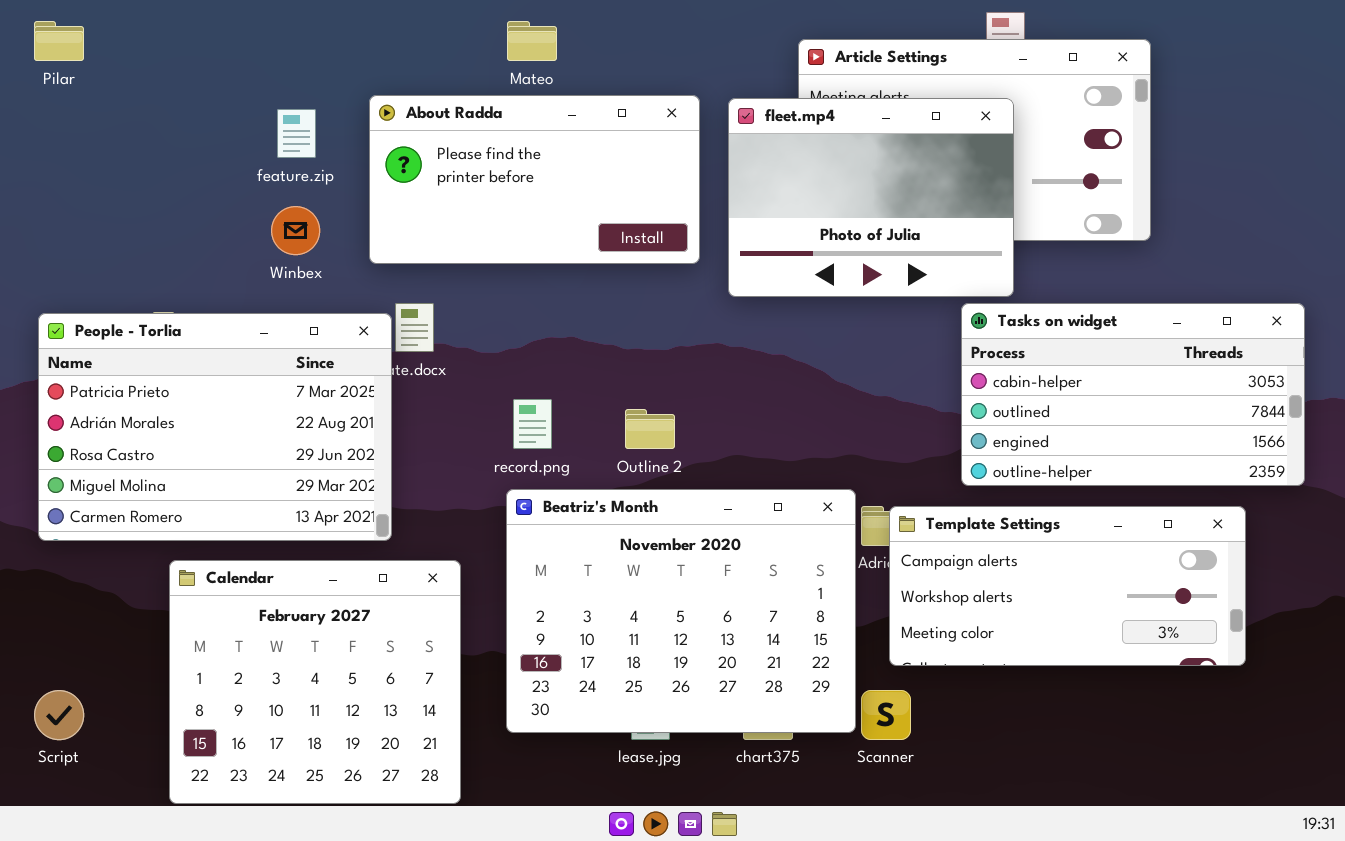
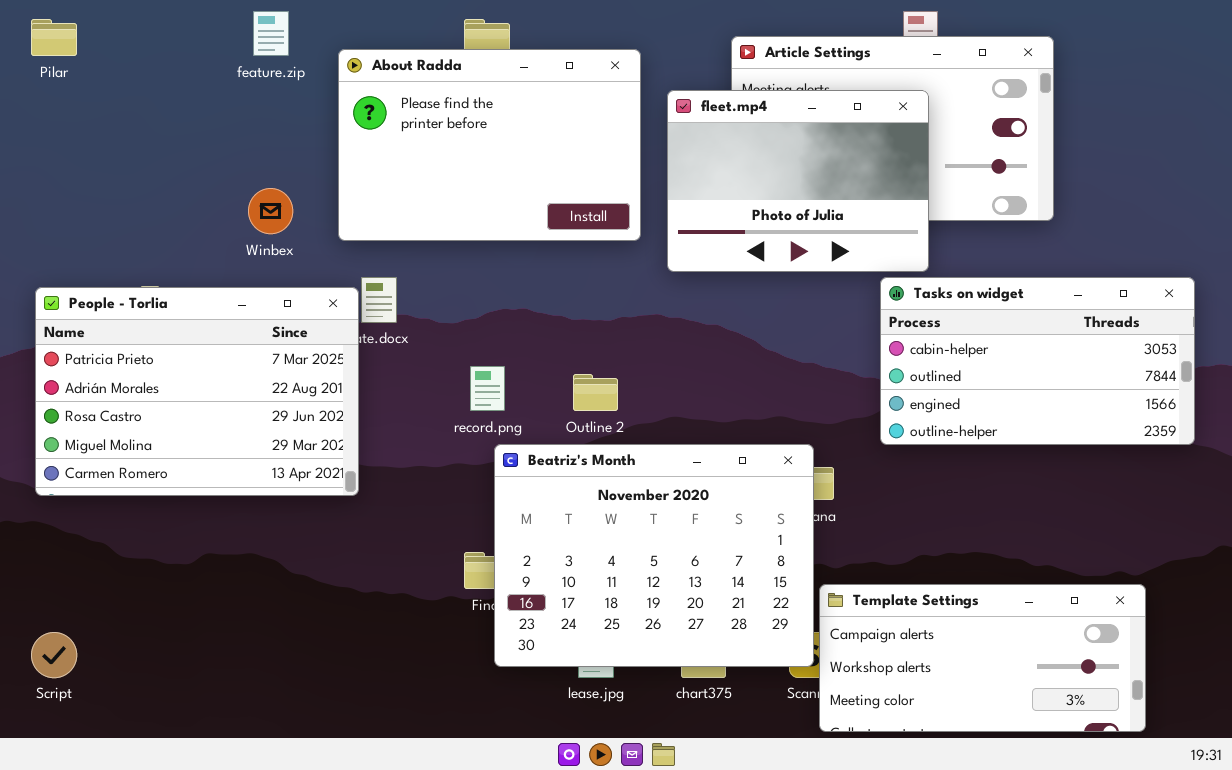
About Radda: [369,95,700,264] -> [338,49,641,241], resized
feature.zip: [277,109,316,158] -> [253,11,289,56], moved
Beatriz's Month: [506,489,856,733] -> [494,444,814,667], moved
Template Settings: [889,506,1246,666] -> [819,584,1146,732], moved
Calendar: [169,560,461,804] -> none, closed

